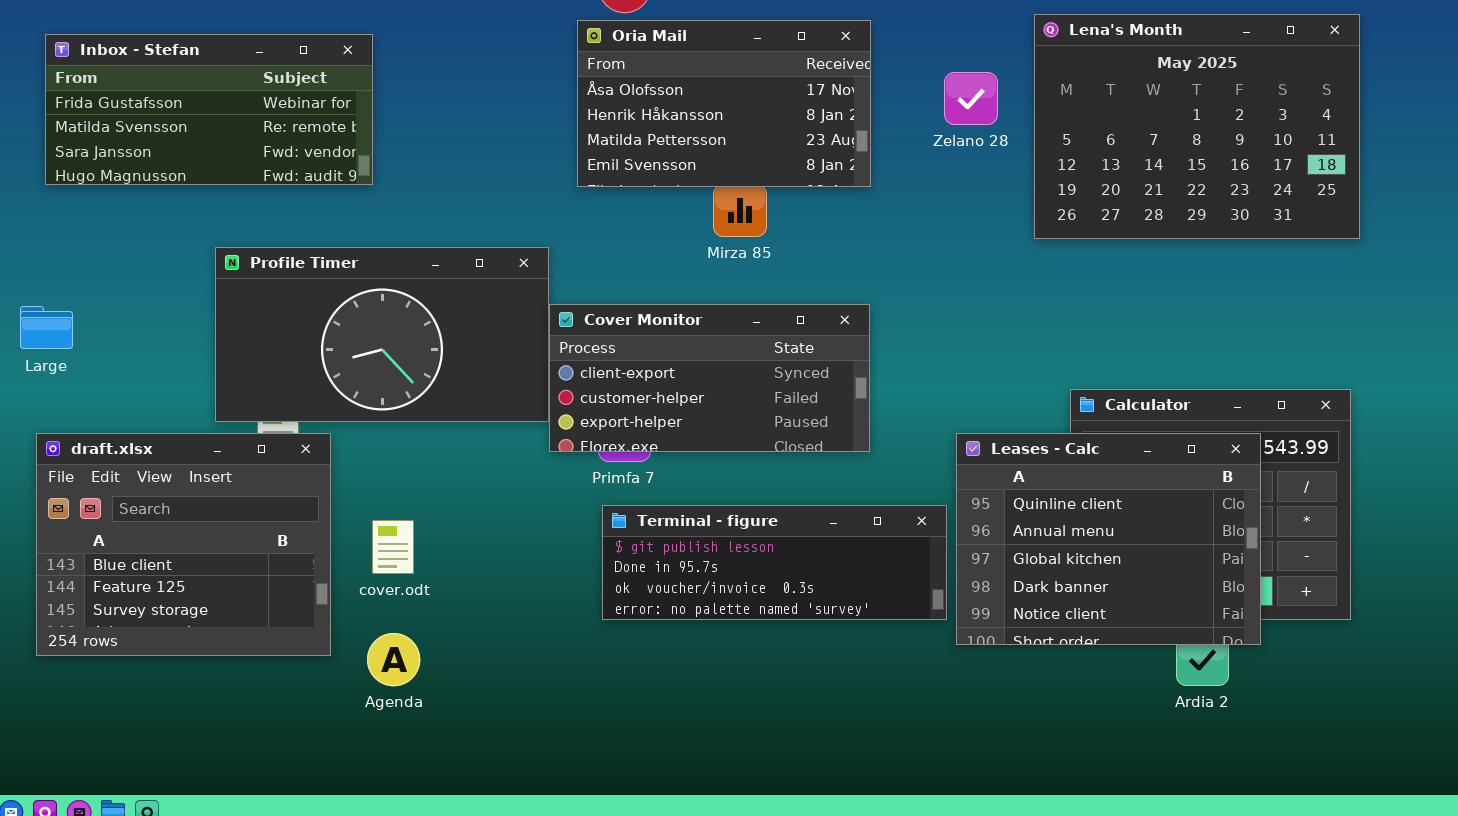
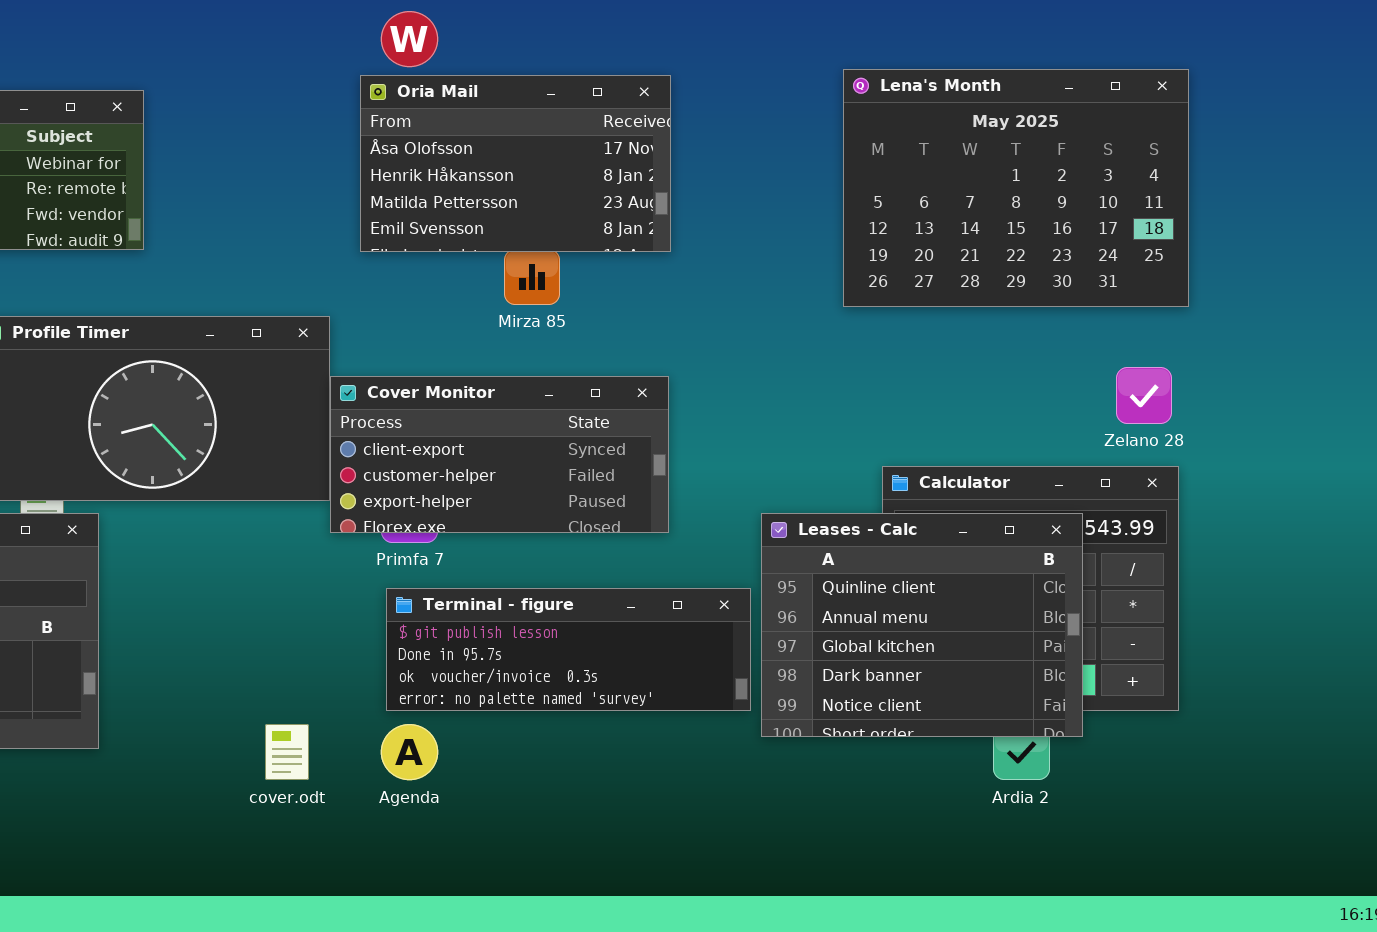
Zelano 28: [944,72,998,125] -> [1116,367,1172,424], moved
cover.odt: [372,520,414,574] -> [265,724,309,780], moved
Agenda: [367,633,420,686] -> [381,724,438,780], moved

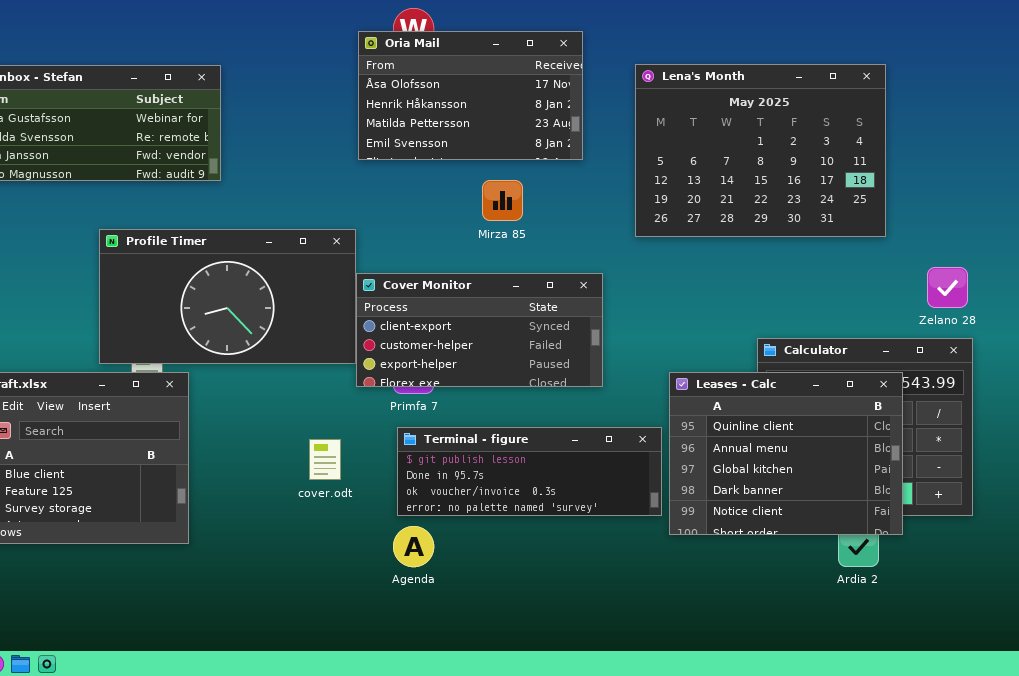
Lena's Month: [843,69,1189,307] -> [635,64,886,237], moved
Oria Mail: [360,75,671,252] -> [358,31,583,160], moved
cover.odt: [265,724,309,780] -> [309,439,341,480], moved

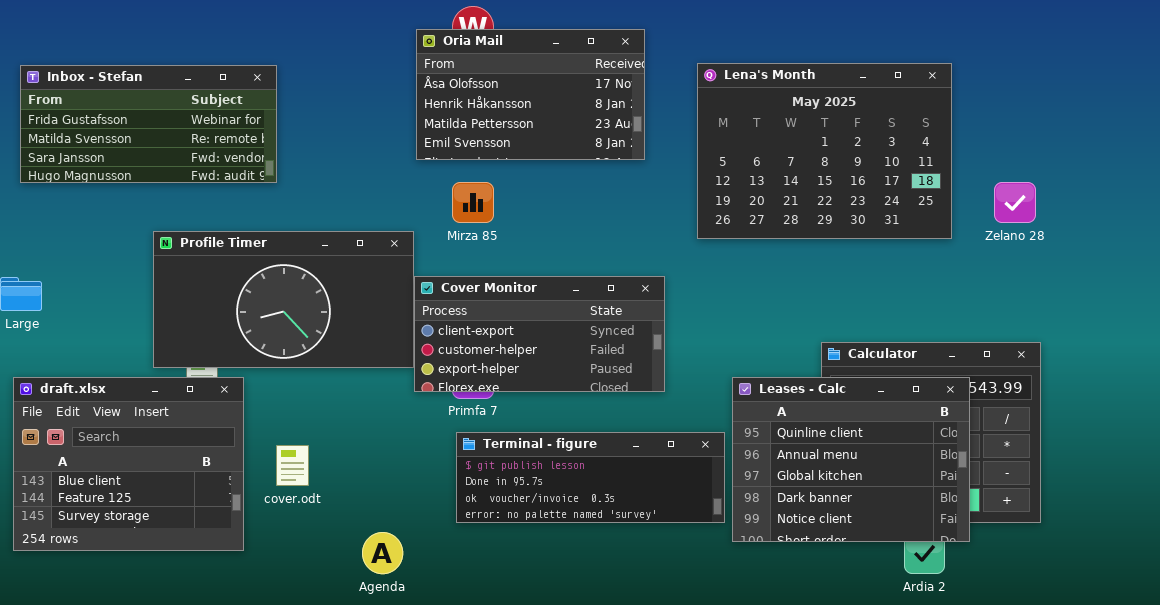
Mirza 85: [482,180,523,221] -> [452,182,494,223], moved
Zelano 28: [927,267,968,308] -> [994,182,1036,223], moved
cover.odt: [309,439,341,480] -> [276,445,309,486], moved
Agenda: [393,526,434,567] -> [362,532,403,574], moved

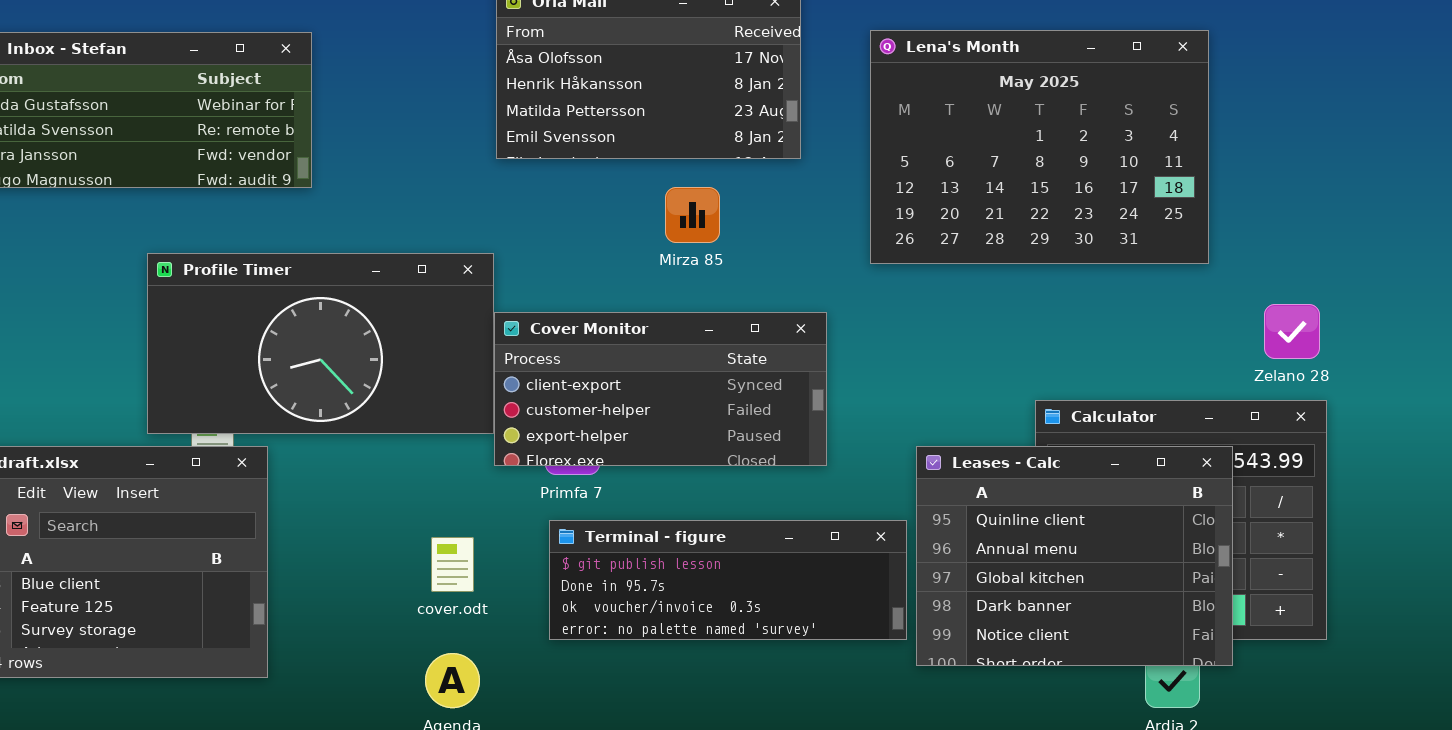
Mirza 85: [452,182,494,223] -> [665,187,720,243], moved
Zelano 28: [994,182,1036,223] -> [1264,304,1320,359], moved
cover.odt: [276,445,309,486] -> [431,537,474,592], moved

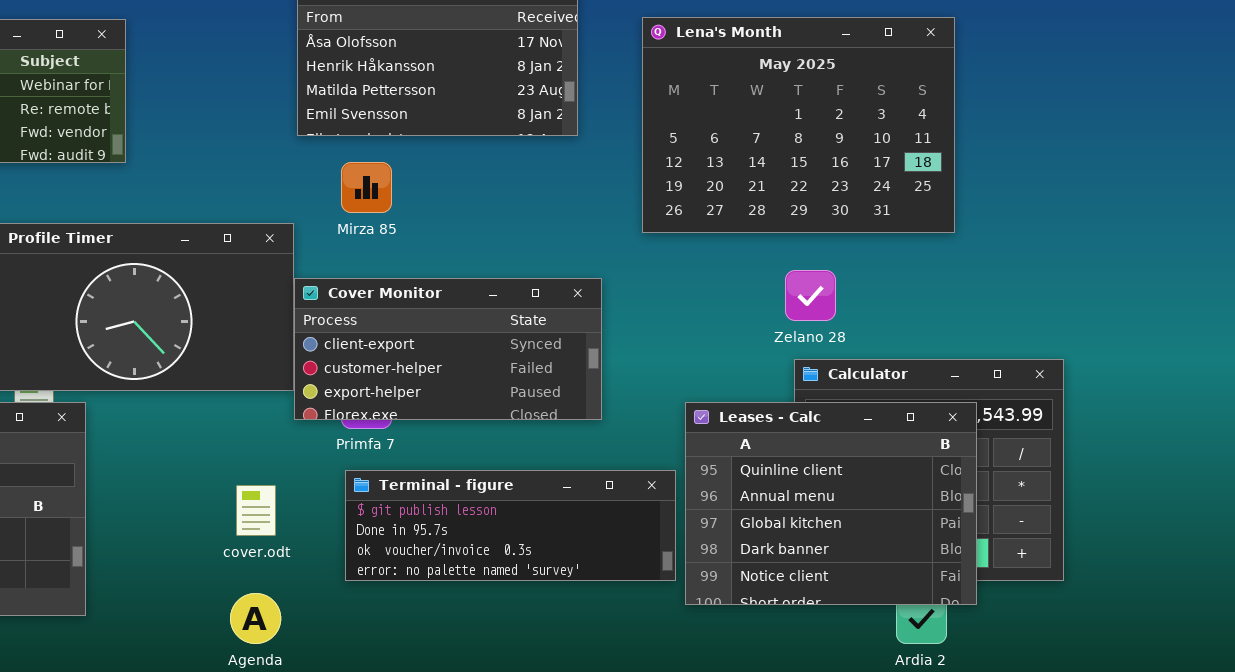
Mirza 85: [665,187,720,243] -> [341,162,392,213], moved
Zelano 28: [1264,304,1320,359] -> [785,270,836,321], moved

